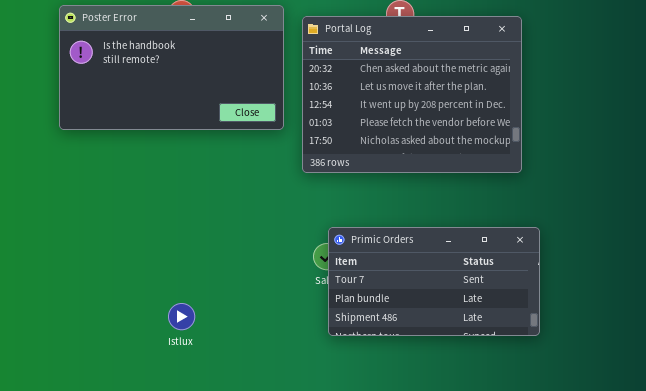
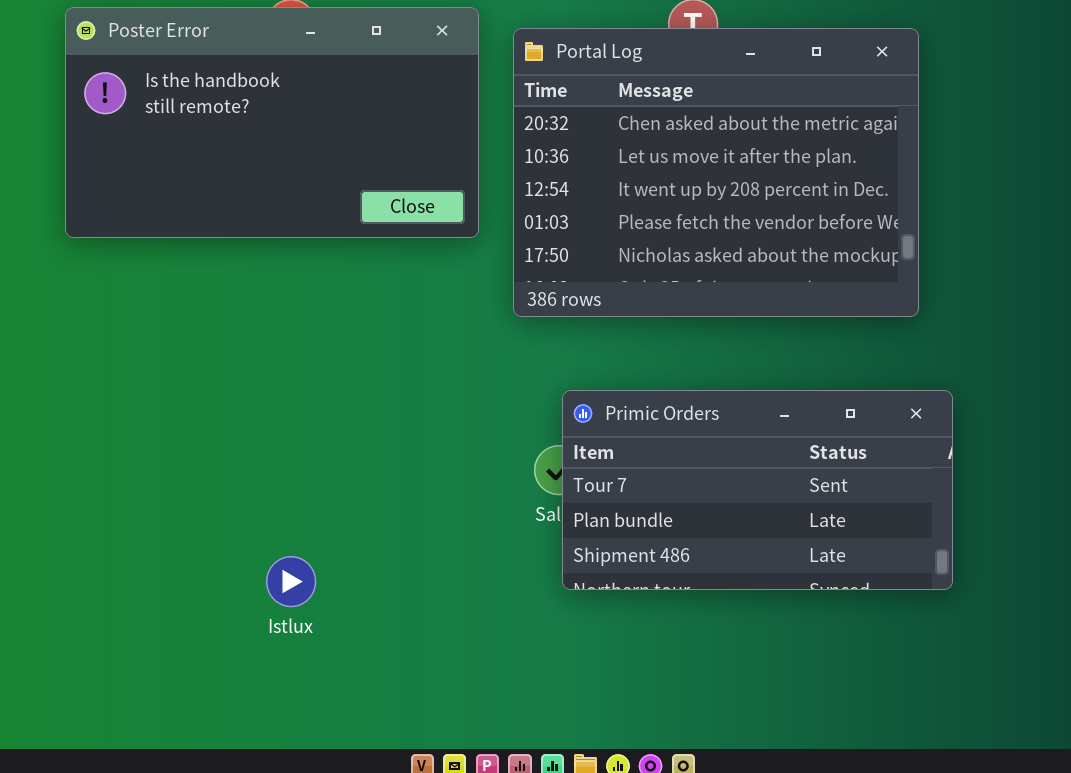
Primic Orders: [328,227,540,336] -> [562,390,953,590], moved

